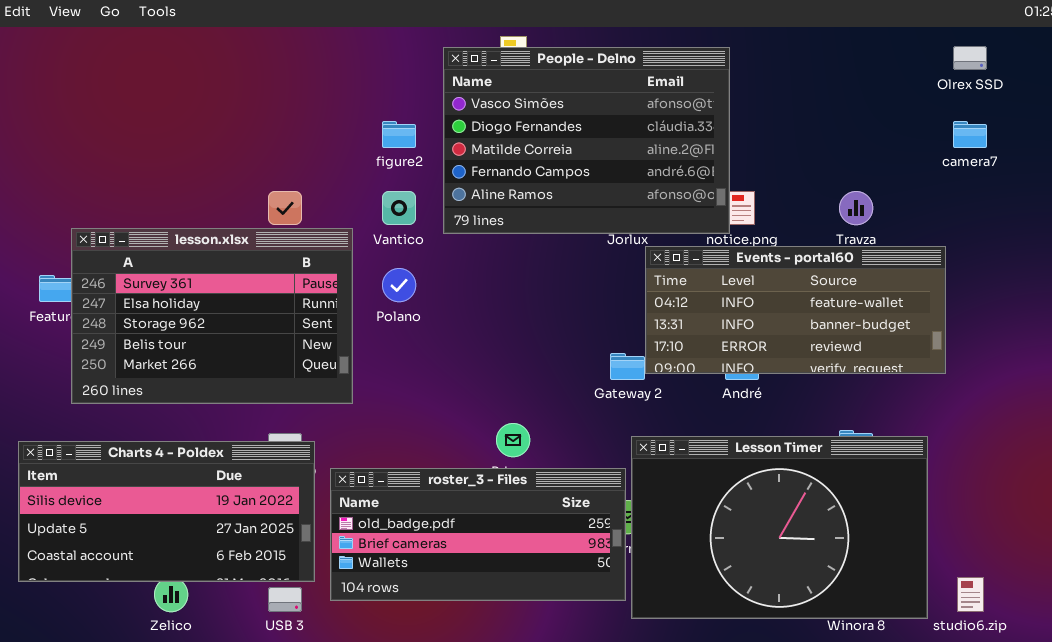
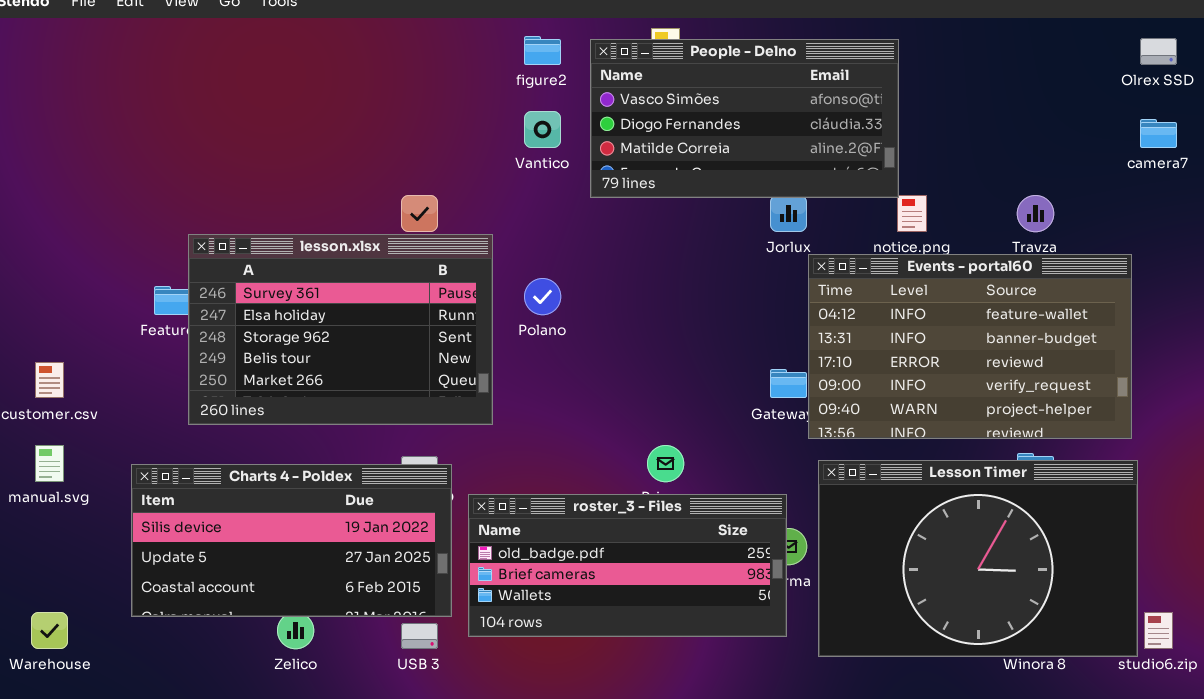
People - Delno: [443,47,730,234] -> [590,39,899,198], resized
figure2: [382,121,416,148] -> [524,36,561,65], moved
Vantico: [382,191,416,225] -> [524,111,561,148], moved
Events - portal60: [645,246,946,374] -> [808,254,1132,439], resized
Lesson Timer: [631,436,928,619] -> [818,460,1138,657], moved

